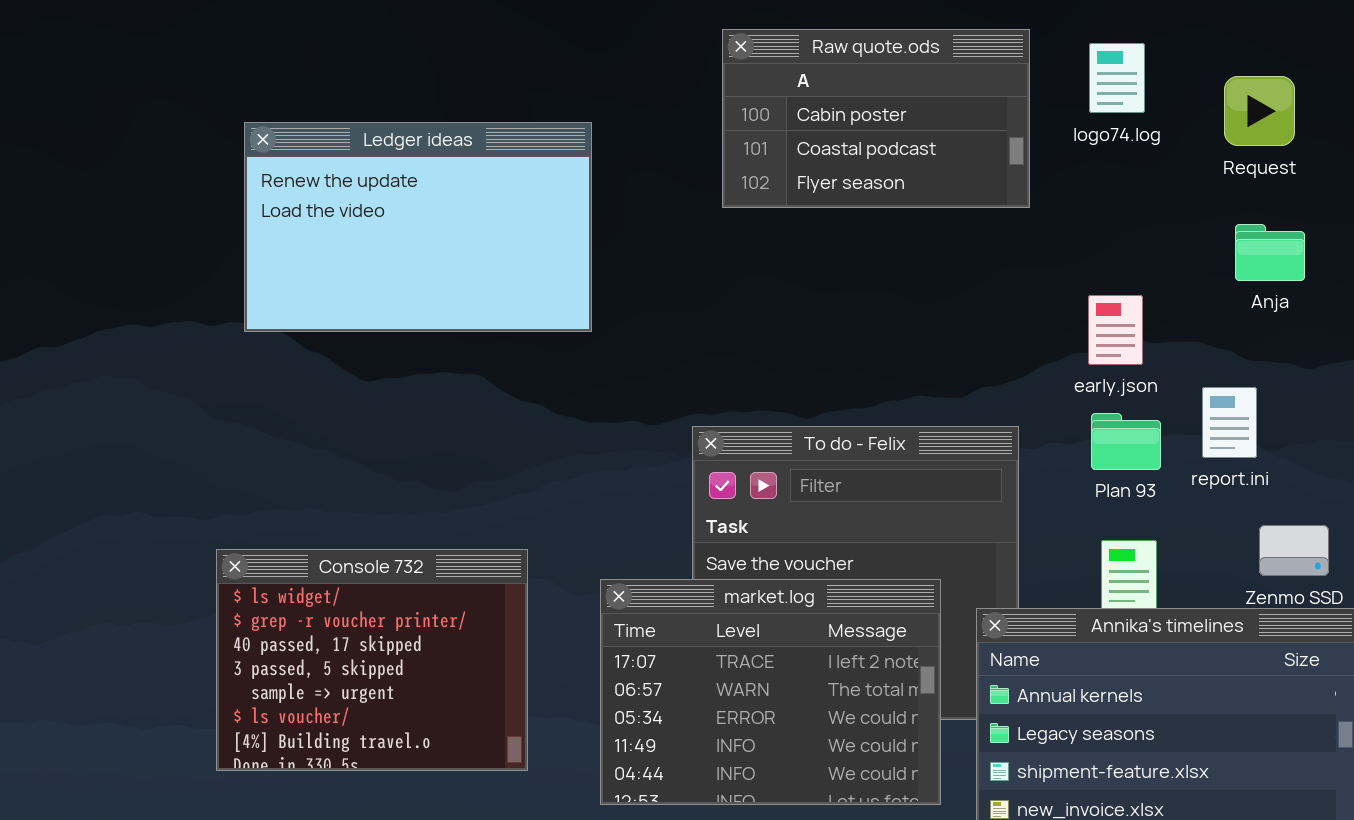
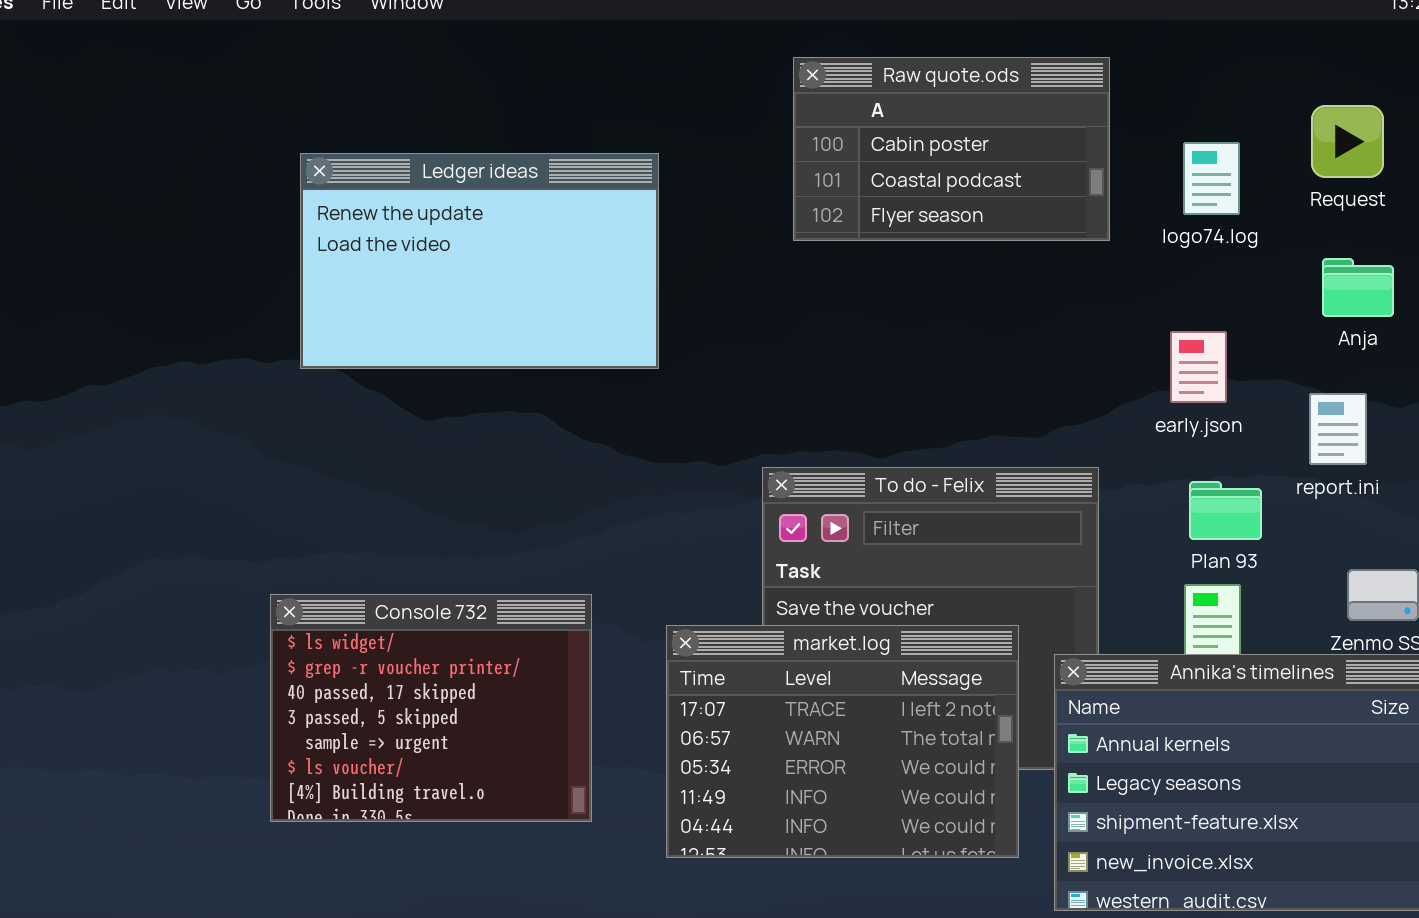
logo74.log: [1089,43,1145,113] -> [1183,142,1240,215], moved
report.ini: [1202,387,1257,458] -> [1309,393,1367,465], moved
Plan 93: [1091,413,1161,470] -> [1189,481,1262,540], moved

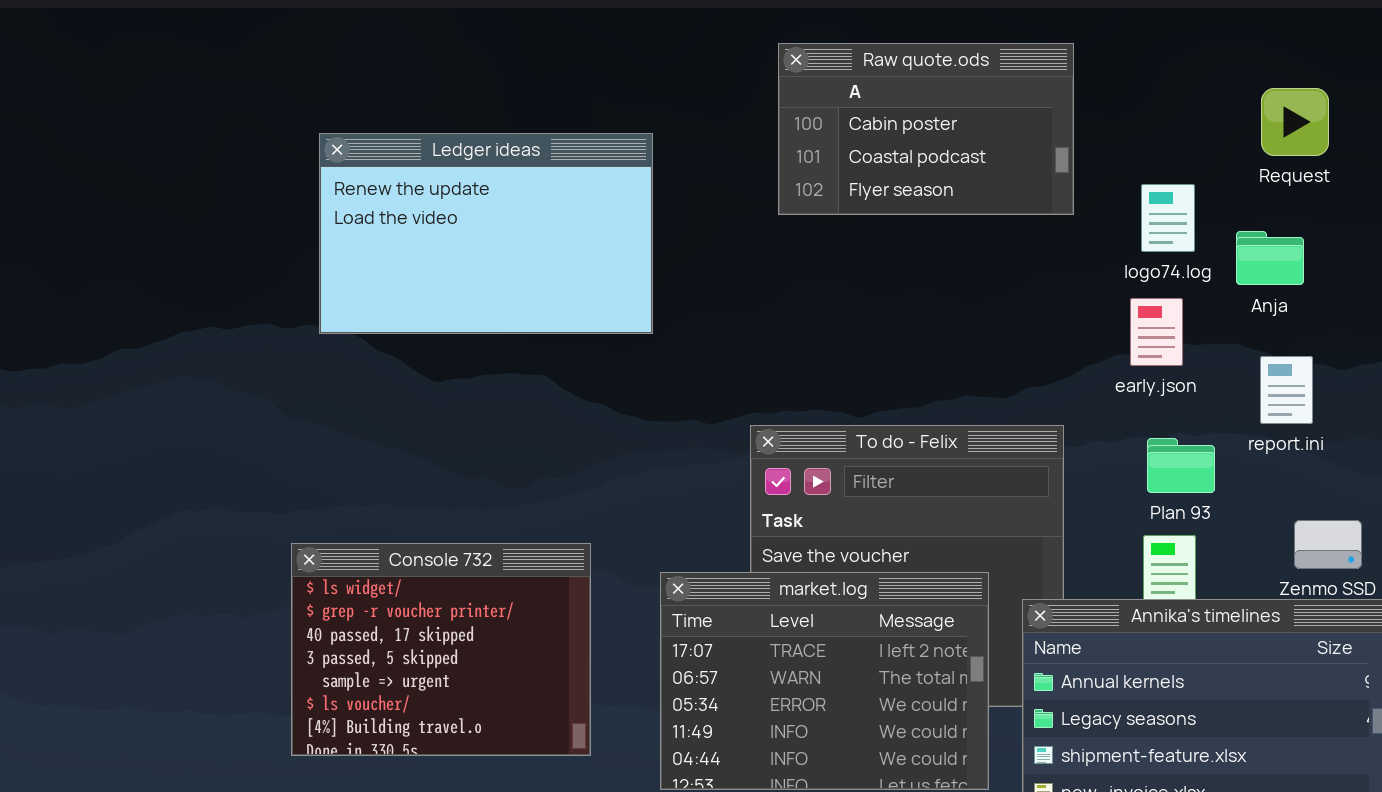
logo74.log: [1183,142,1240,215] -> [1141,184,1195,252], moved
Anja: [1322,258,1394,317] -> [1236,231,1304,285], moved

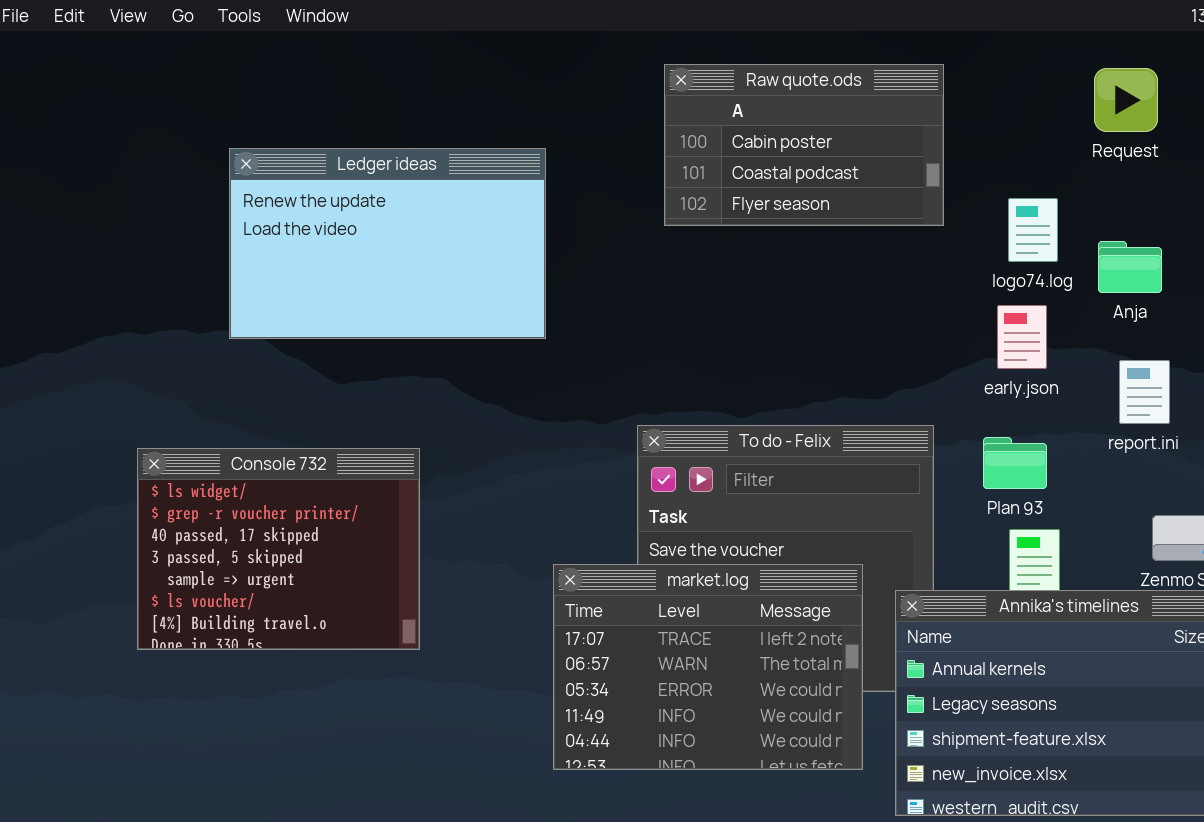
Request: [1261,88,1329,156] -> [1094,68,1158,132], moved
Plan 93: [1147,438,1215,493] -> [983,437,1047,489], moved
Console 732: [291,543,591,756] -> [137,448,420,650], moved

